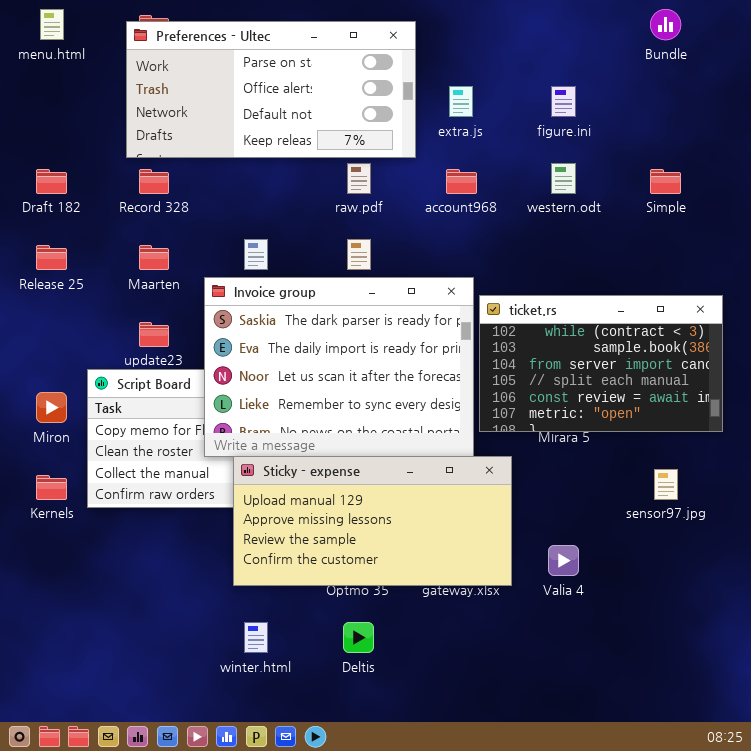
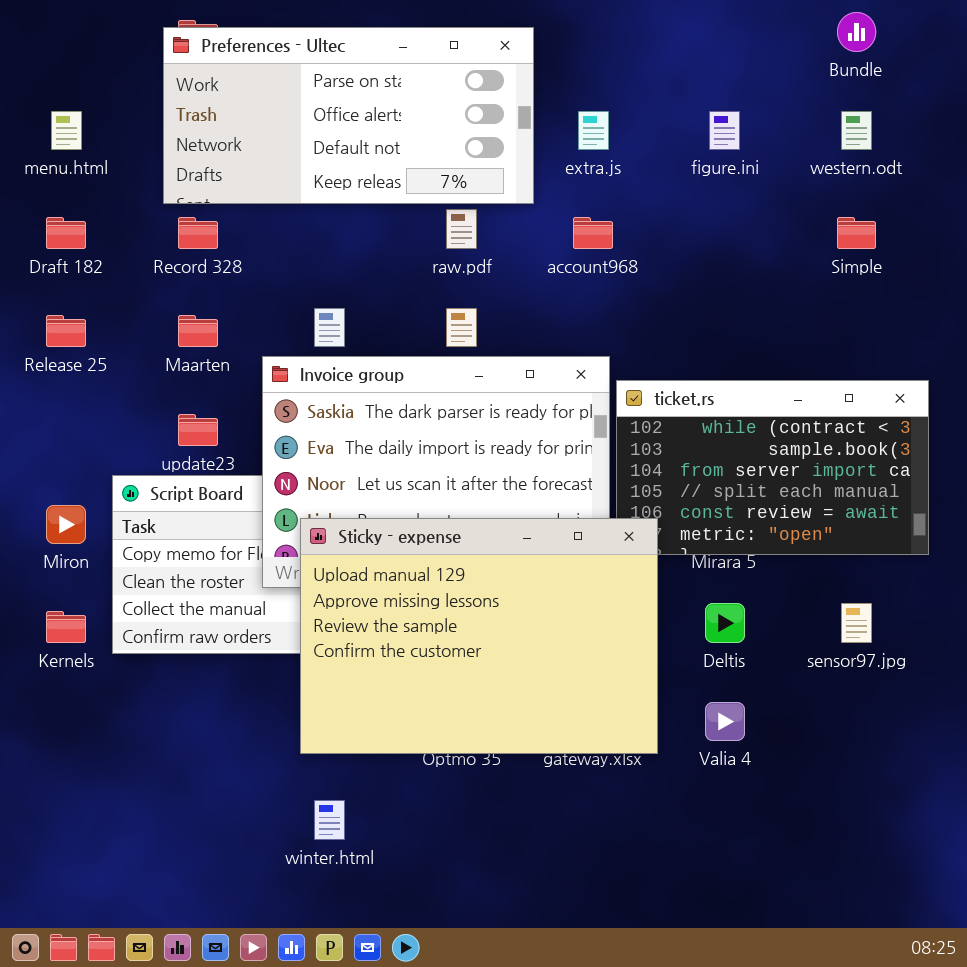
menu.html: [40,9,64,40] -> [51,111,82,150], moved
western.odt: [551,163,576,194] -> [841,111,872,150], moved
Sticky - expense: [233,456,512,586] -> [300,518,658,754], resized
Deltis: [343,622,374,653] -> [705,603,745,643], moved

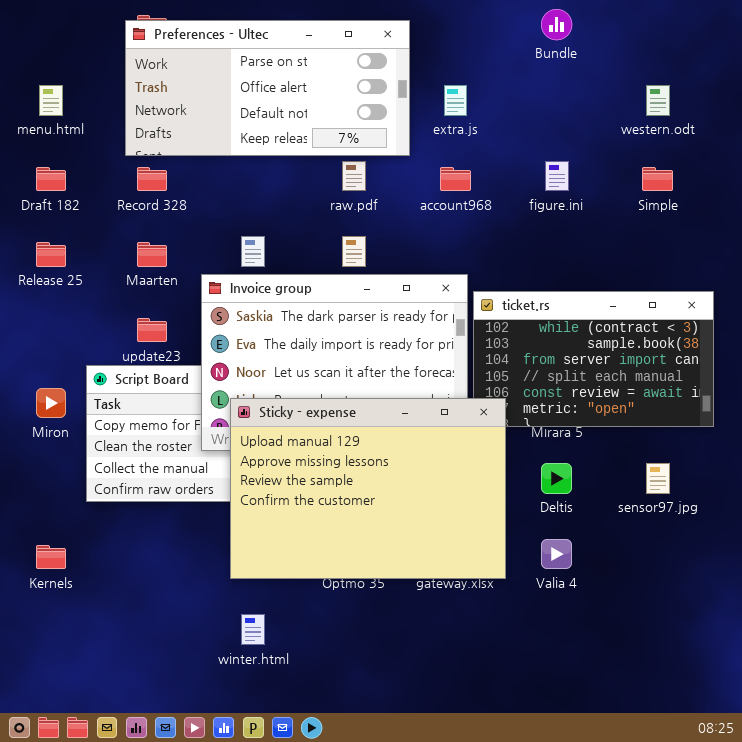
Bundle: [837,12,876,52] -> [541,9,572,40], moved
figure.ini: [709,111,740,150] -> [545,161,569,191], moved
Kernels: [46,611,86,643] -> [36,545,66,569], moved

